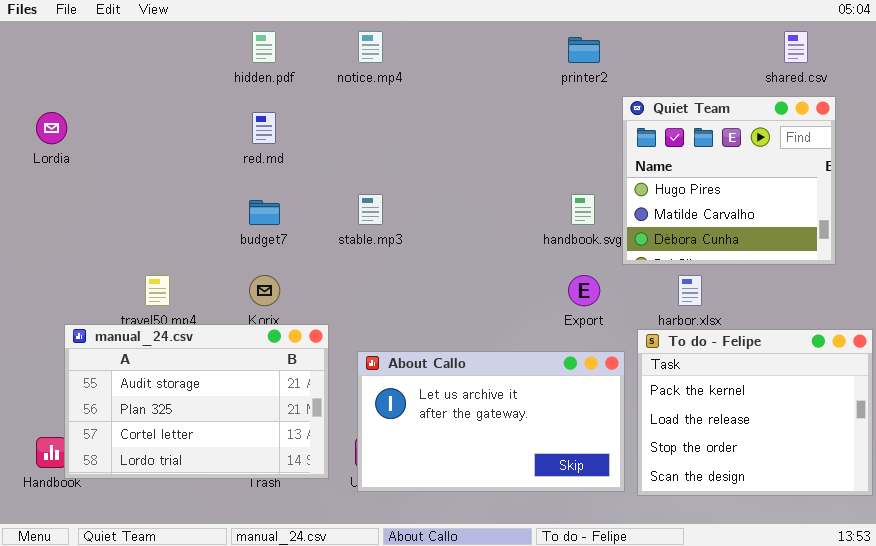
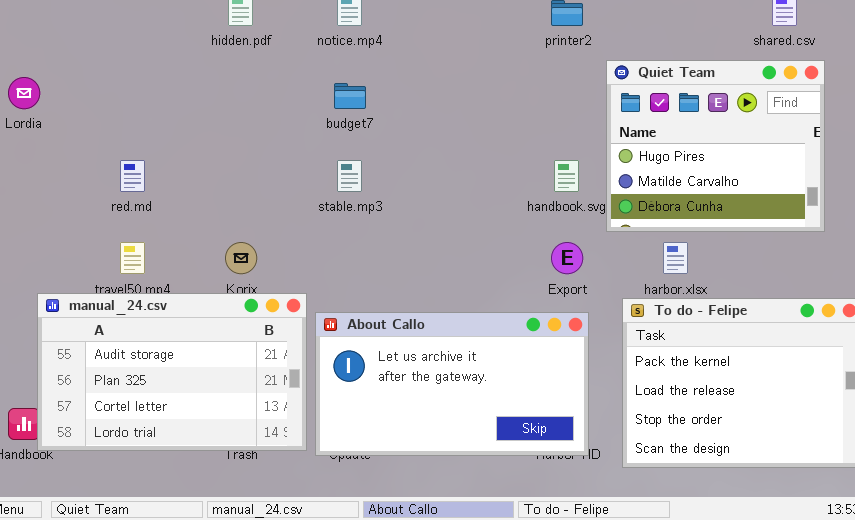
red.md: [252,112,276,144] -> [120,160,145,192], moved
budget7: [249,200,280,225] -> [334,83,366,109], moved
About Callo: [357,351,625,492] -> [315,312,589,456], moved

